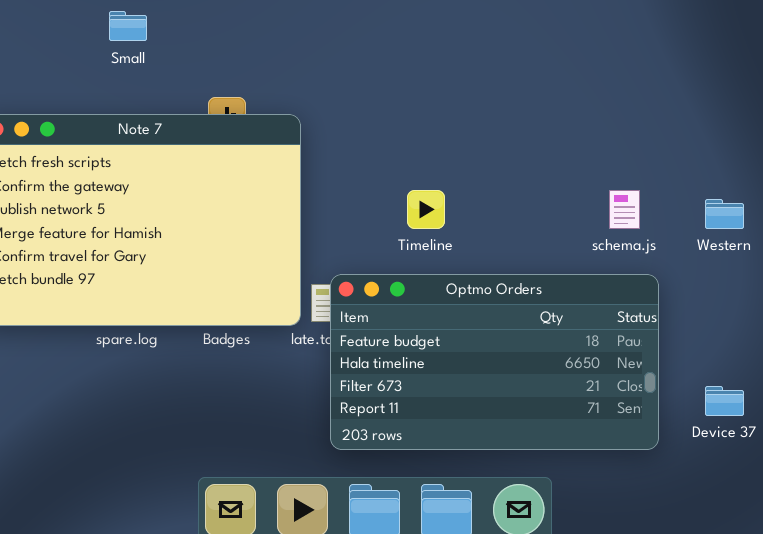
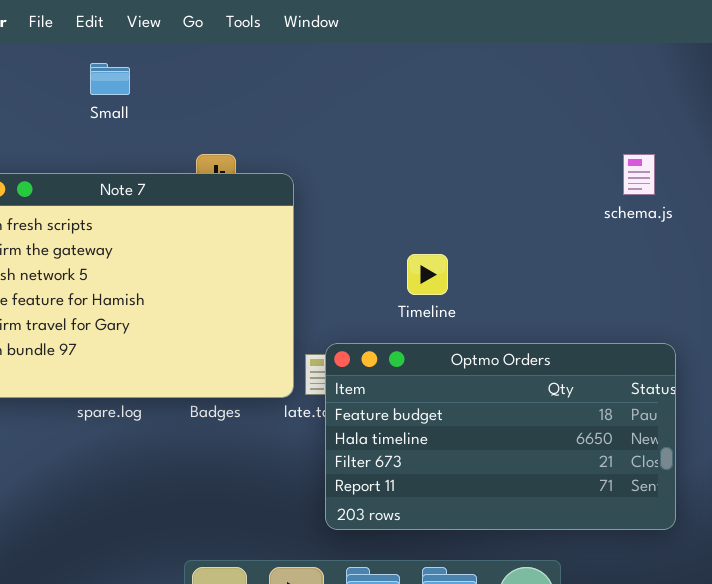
schema.js: [609,190,640,229] -> [623,154,655,195], moved

